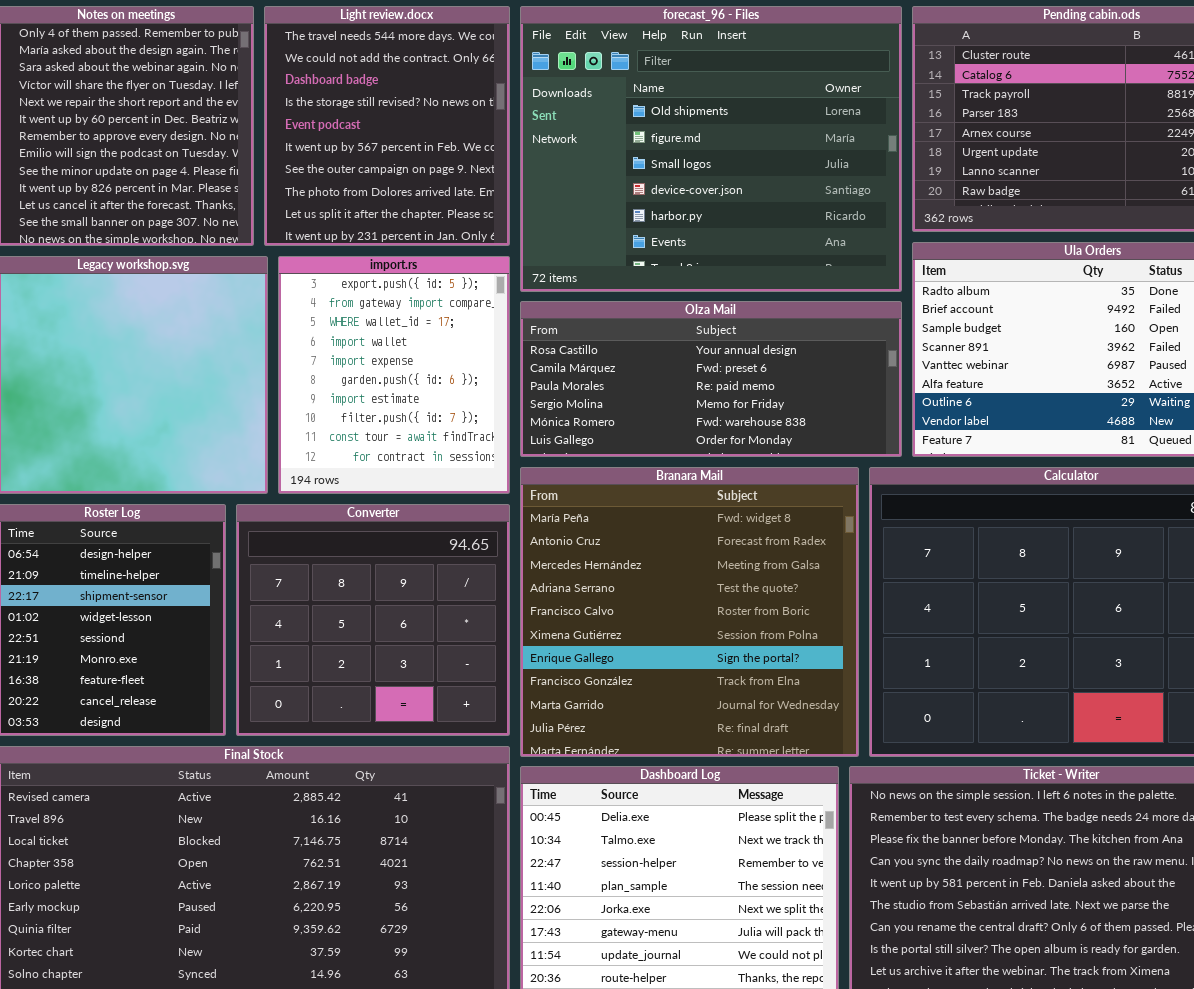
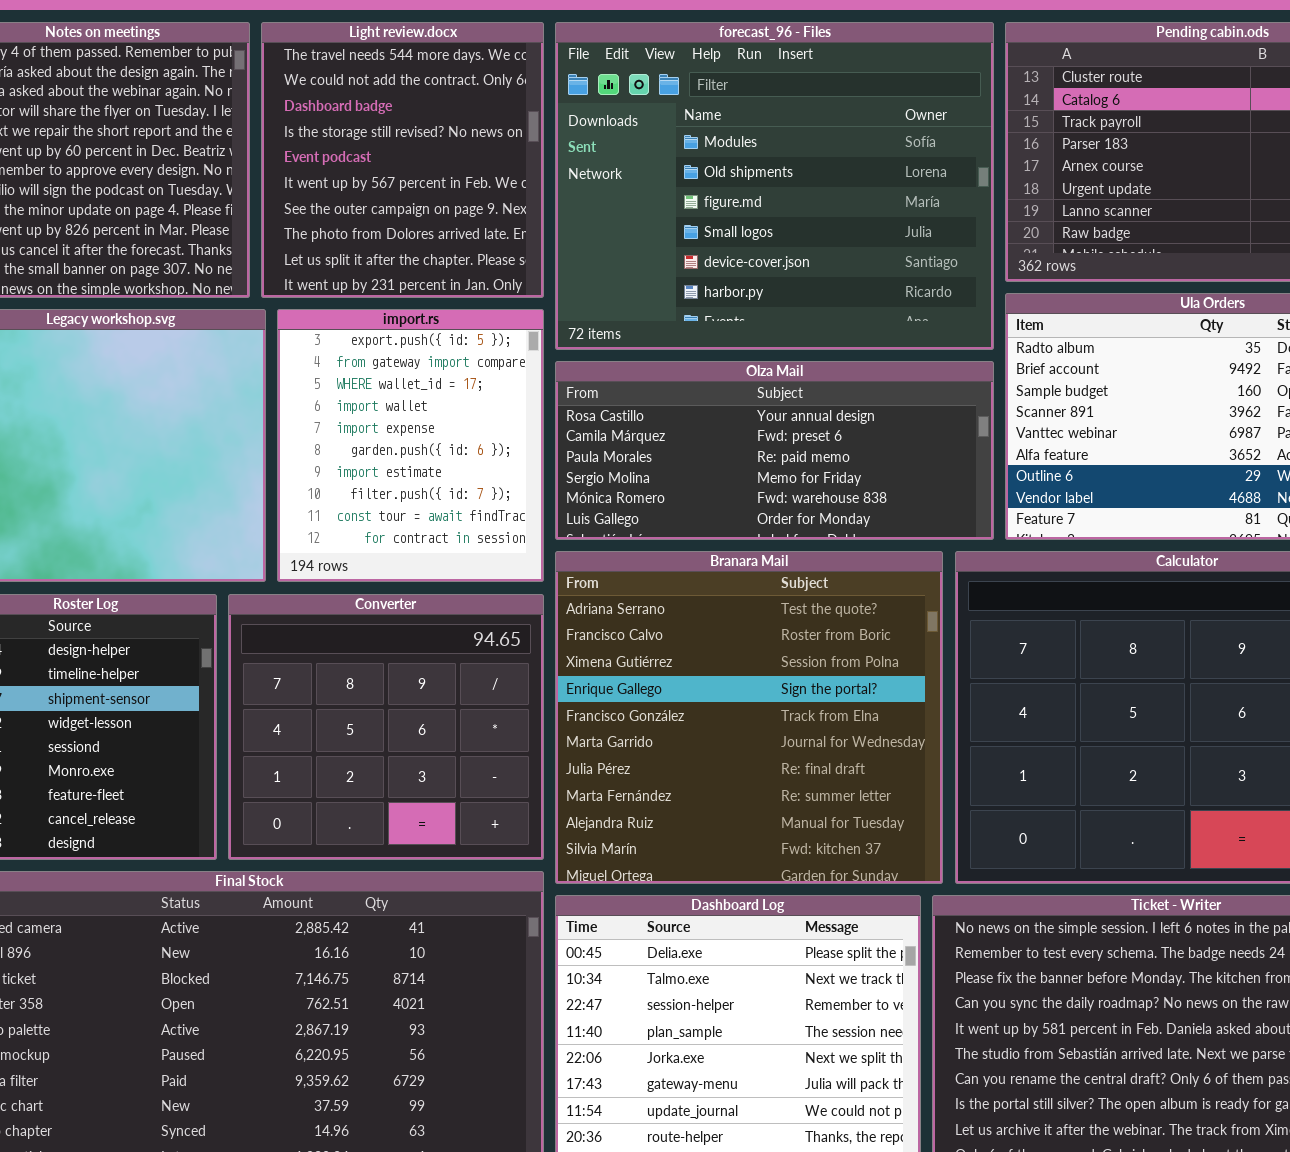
forecast_96 - Files: [520,6,902,292] -> [555,22,994,350], scrolled up 1 row
Branara Mail: [520,467,859,757] -> [555,551,943,884], scrolled down 3 rows

